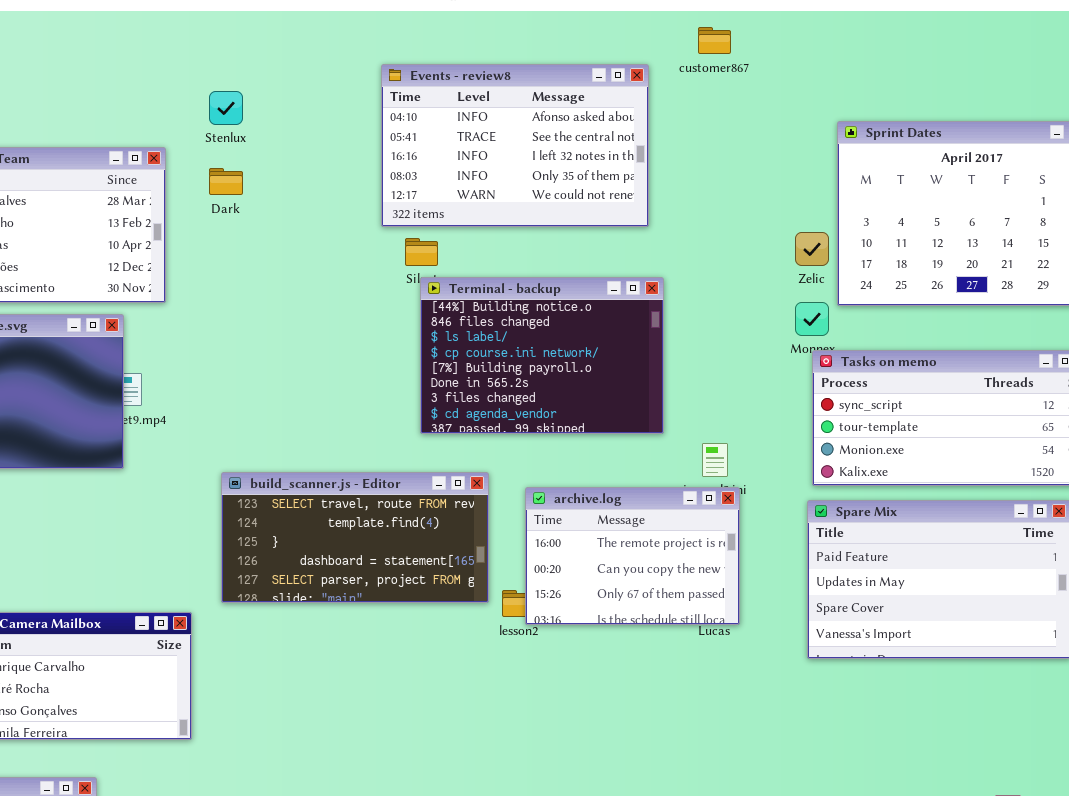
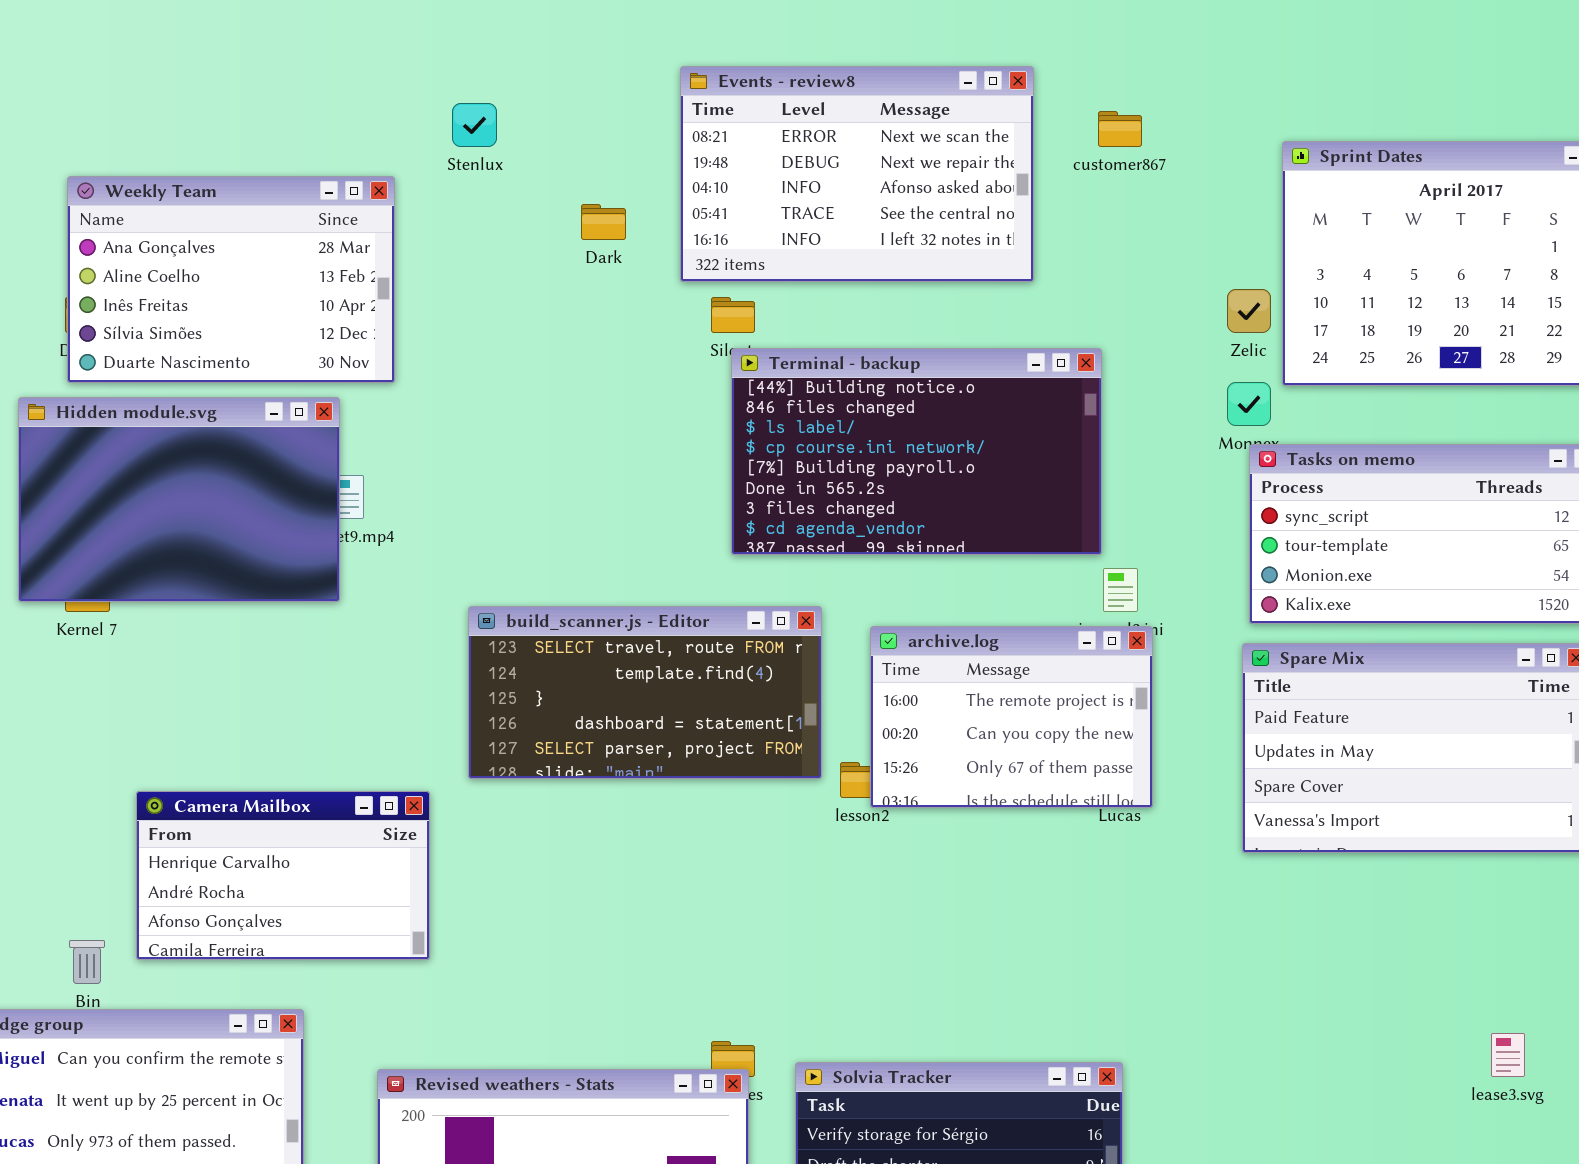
customer867: [698,27,731,54] -> [1098,111,1142,147], moved
Events - review8: [381,64,649,227] -> [680,66,1034,282], scrolled up 2 rows
Dark: [209,168,243,195] -> [581,204,626,240], moved
Terminal - backup: [420,277,664,434] -> [731,348,1102,555], resized

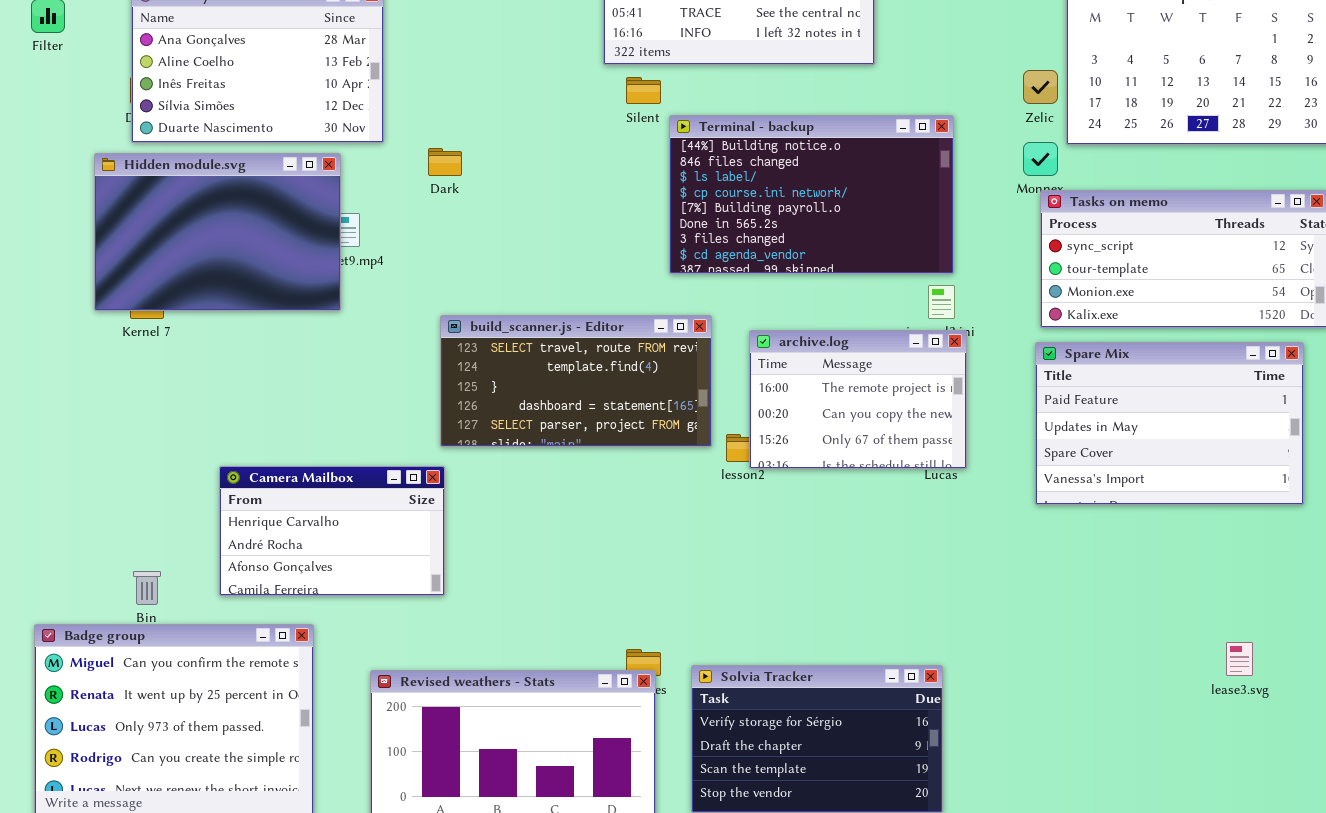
Dark: [581,204,626,240] -> [428,148,462,176], moved
Terminal - backup: [731,348,1102,555] -> [669,115,954,274], moved
Camera Mailbox: [136,791,430,960] -> [219,466,445,596], moved

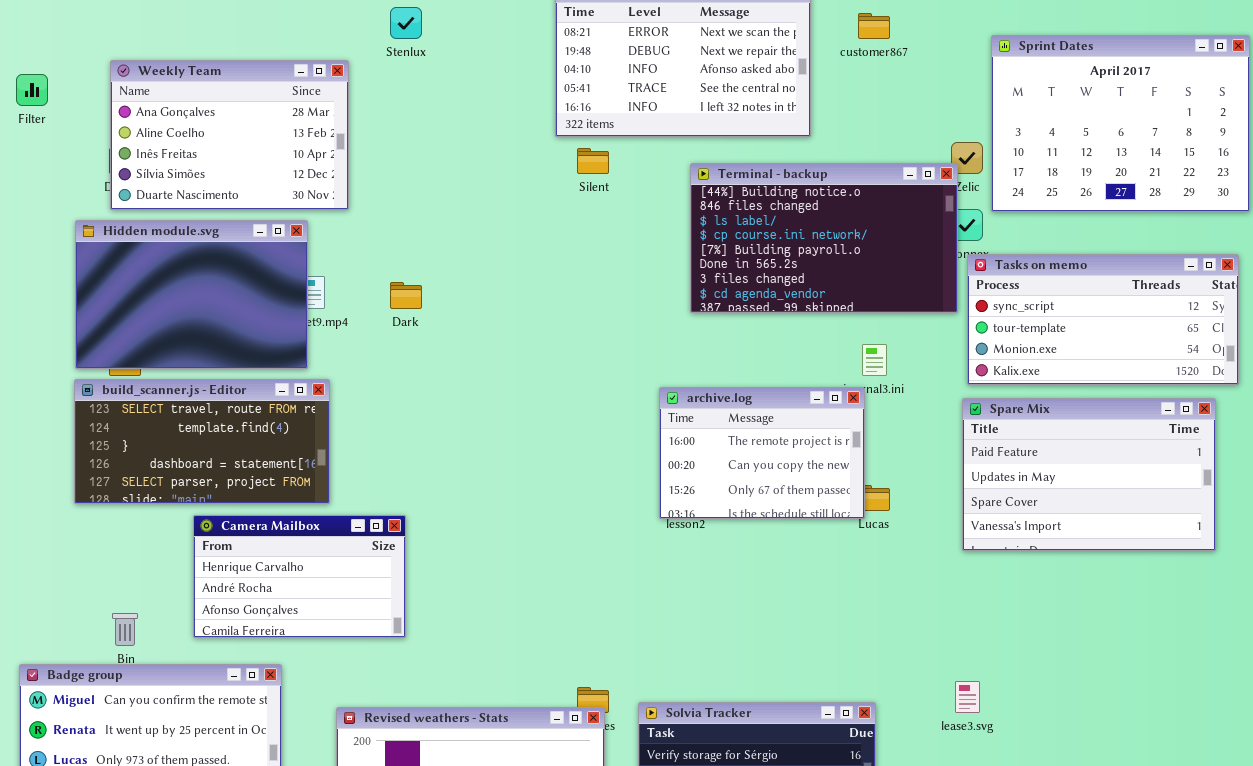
Terminal - backup: [669,115,954,274] -> [690,163,958,313], moved
Dark: [428,148,462,176] -> [390,282,422,309], moved
build_scanner.js - Editor: [440,315,712,447] -> [74,379,330,504], moved
archive.log: [749,330,967,469] -> [659,387,865,519], moved
lease3.svg: [1226,642,1253,676] -> [955,681,980,713], moved

